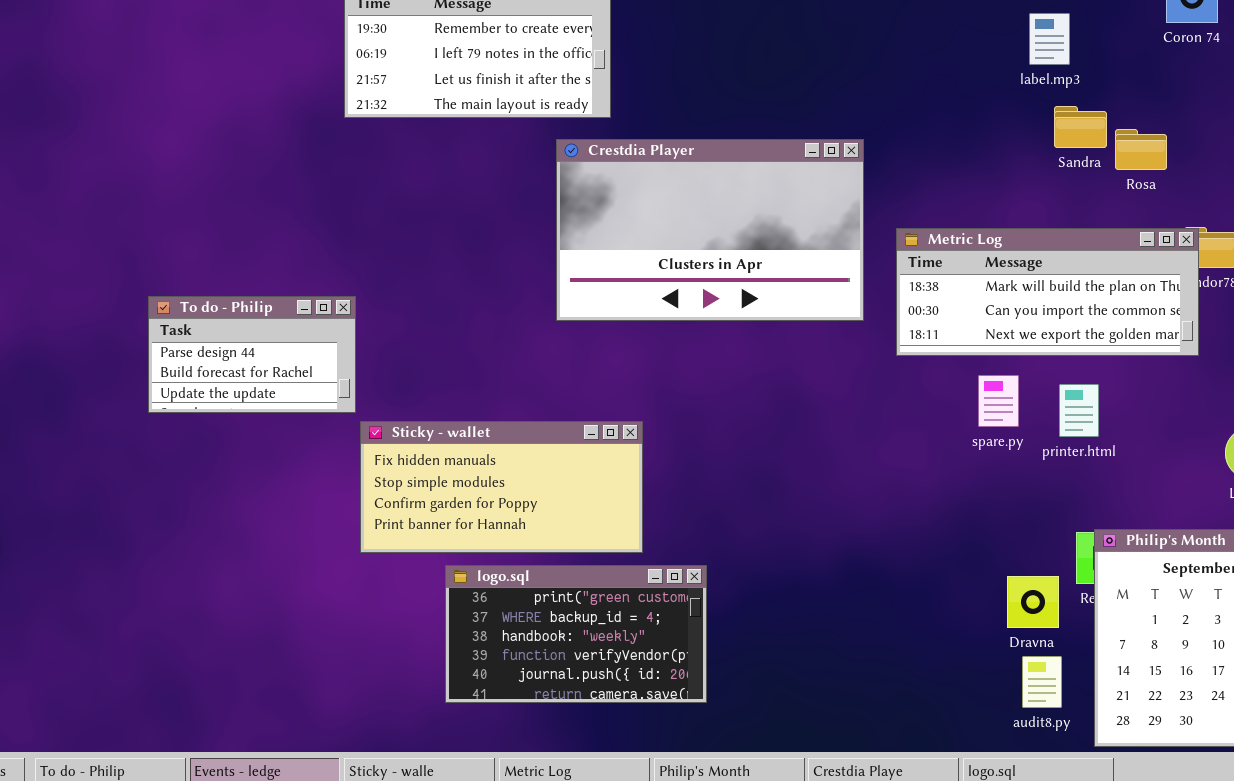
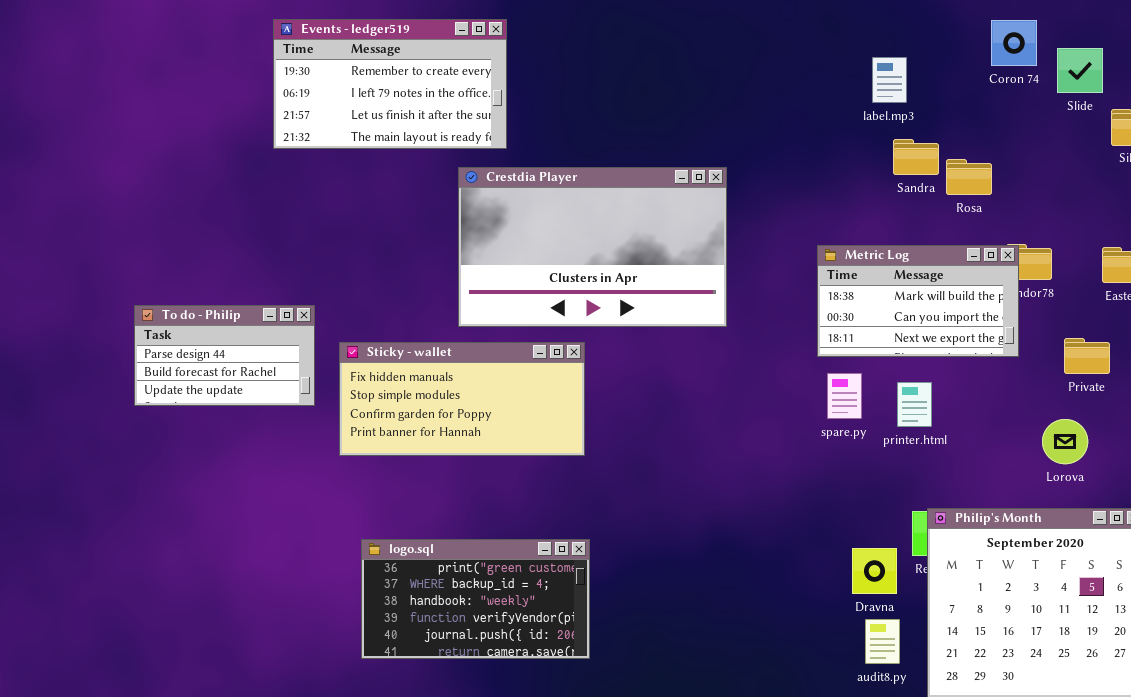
Metric Log: [896,228,1199,356] -> [817,245,1019,357], resized
To do - Philip: [148,296,356,413] -> [134,305,315,406], moved
Sticky - wallet: [360,421,643,553] -> [339,342,585,456], moved

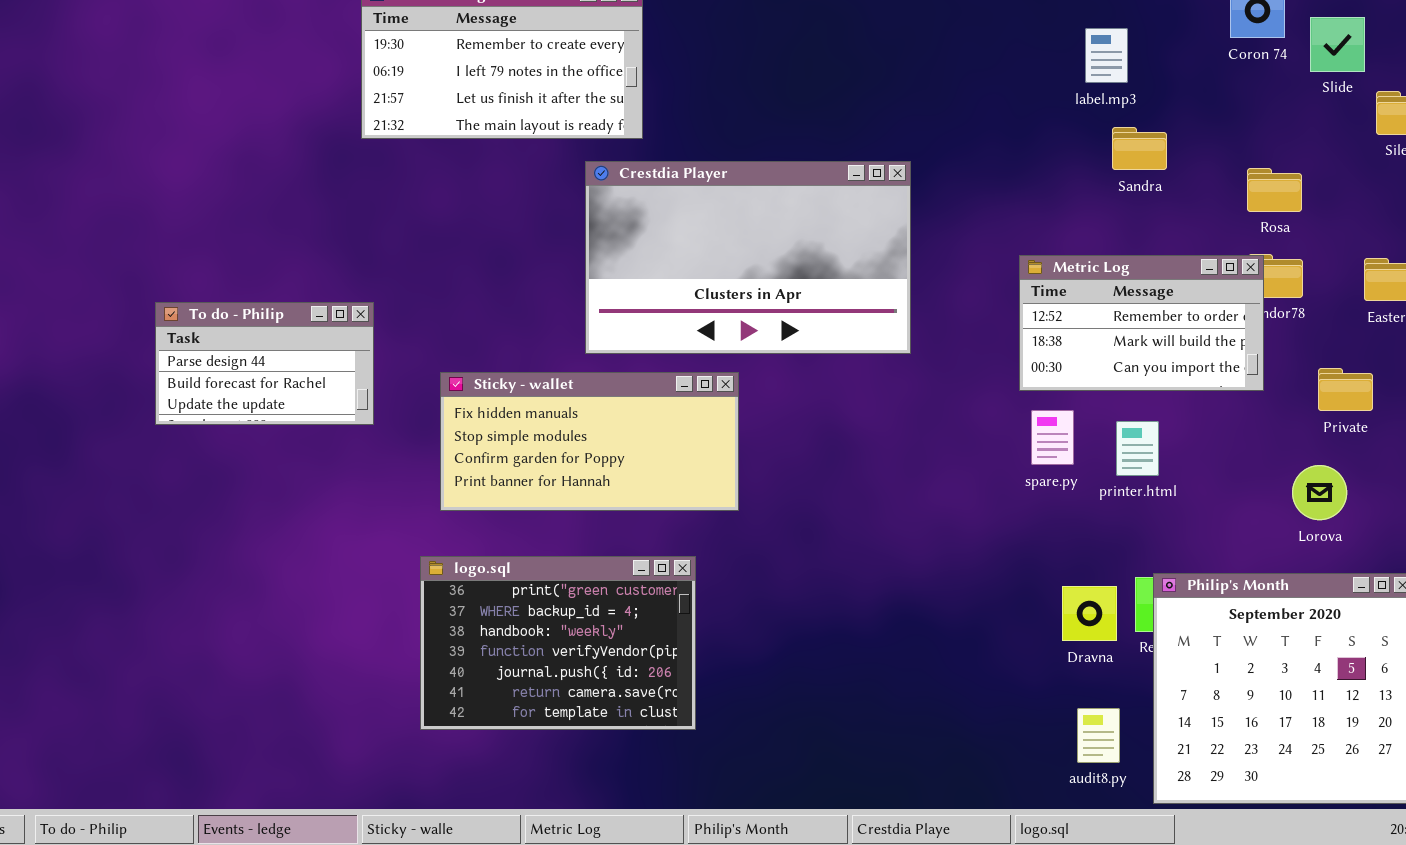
Rosa: [946,159,992,195] -> [1247,168,1302,212], moved
Metric Log: [817,245,1019,357] -> [1019,255,1264,391], scrolled up 1 row
To do - Philip: [134,305,315,406] -> [155,302,374,425], moved
logo.sql: [361,539,590,659] -> [420,556,696,730], moved, resized
Dravna: [852,548,897,594] -> [1062,586,1117,641], moved

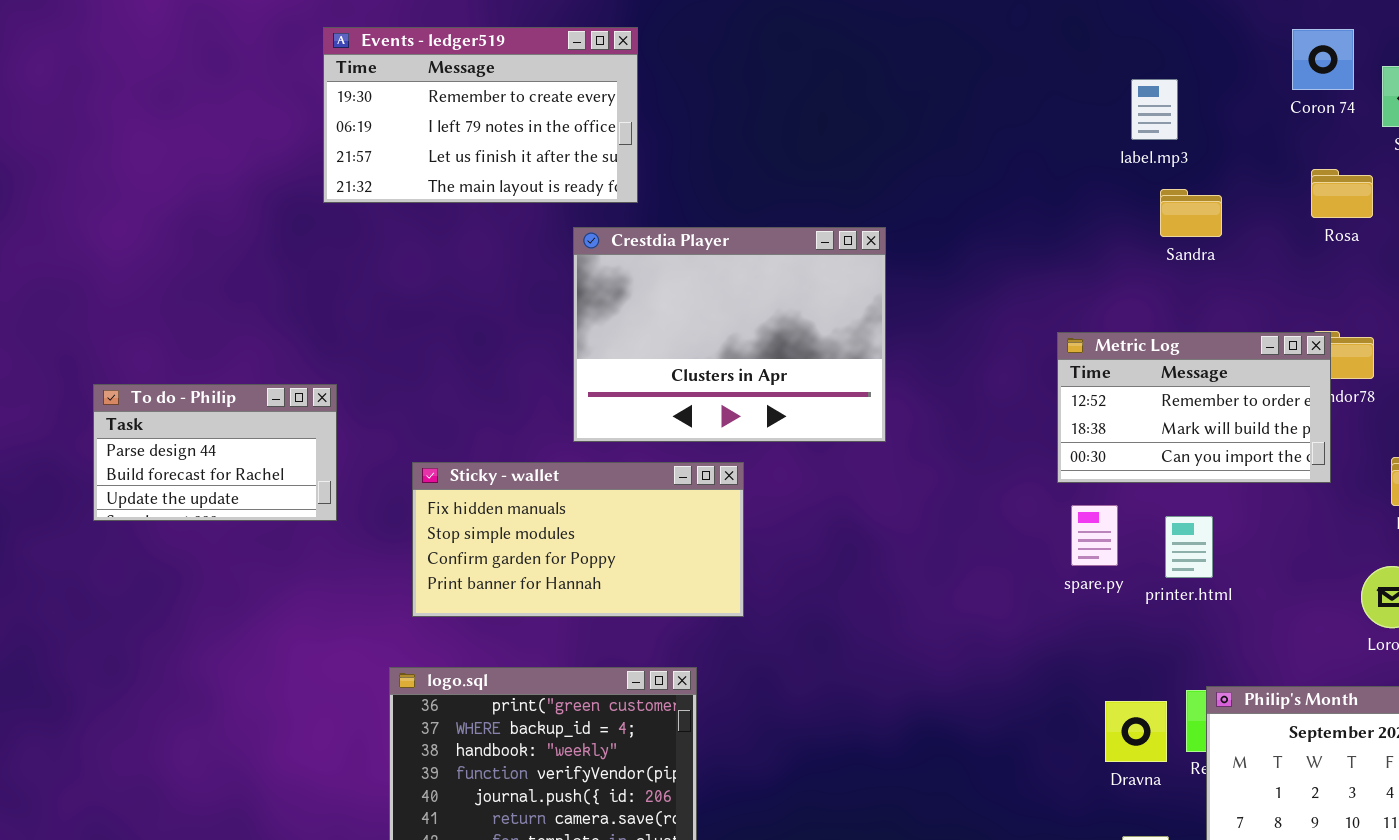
Crestdia Player: [585,161,911,354] -> [573,227,886,442], resized
Rosa: [1247,168,1302,212] -> [1311,169,1373,218], moved

